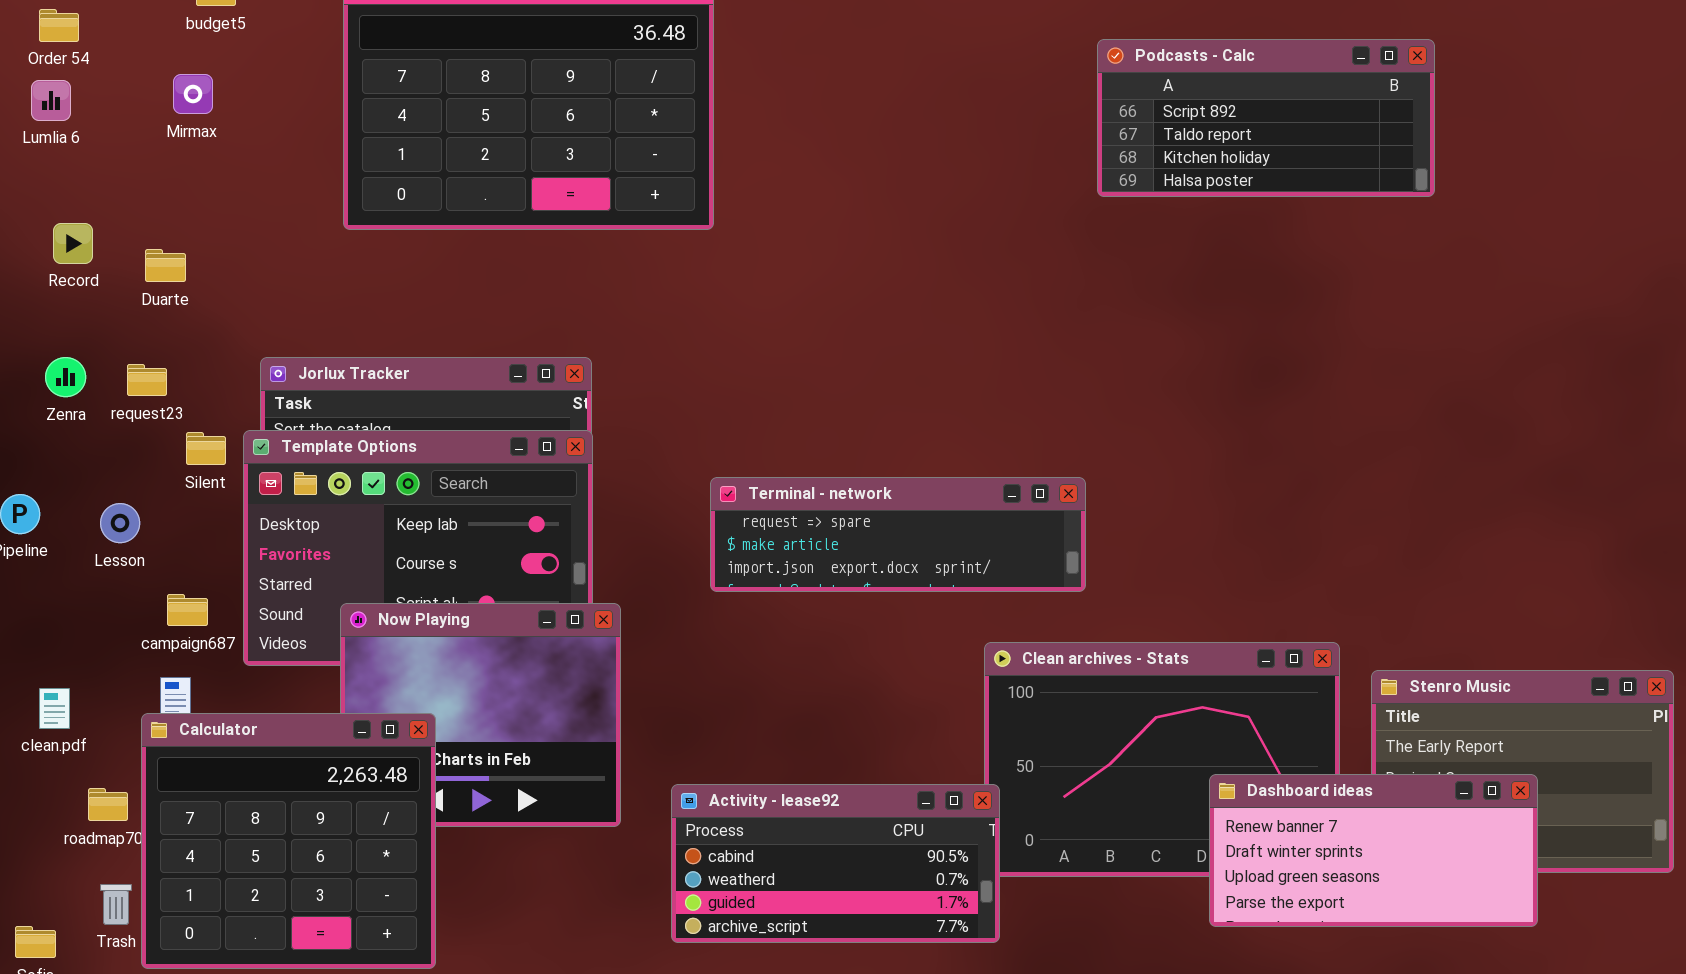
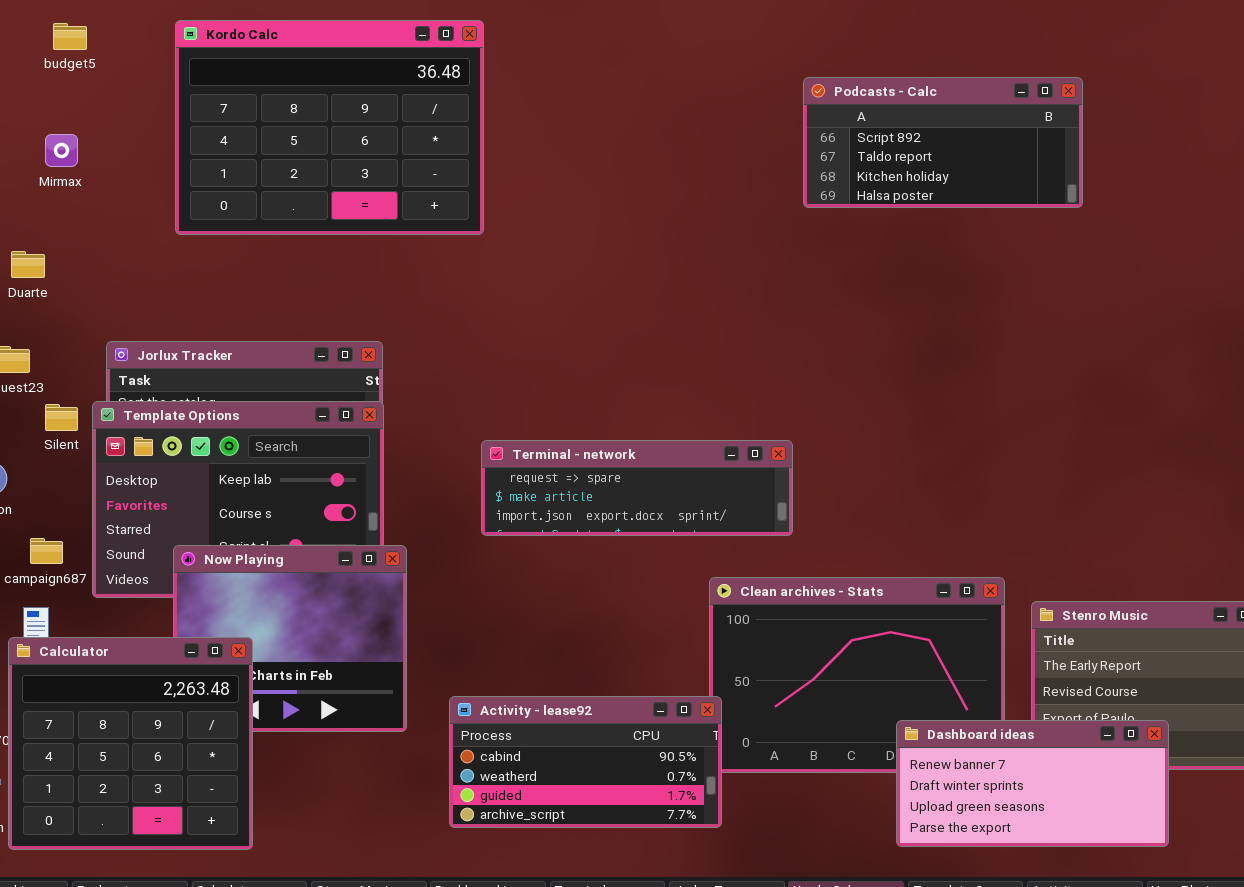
Mirmax: [173,74,213,114] -> [45,134,78,167], moved
Dashboard ideas: [1209,774,1538,927] -> [896,720,1169,847], moved

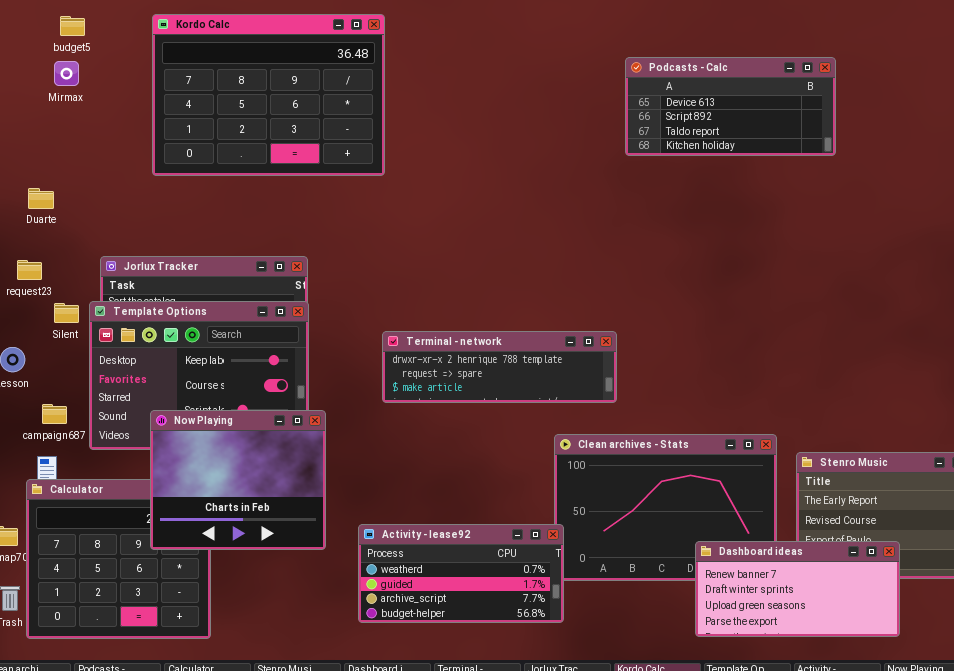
Podcasts - Calc: [803,77,1083,208] -> [625,57,836,156], scrolled up 1 row
Mirmax: [45,134,78,167] -> [54,61,79,86], moved
Terminal - network: [481,440,793,536] -> [382,331,617,403], scrolled up 1 row
Now Playing: [173,545,407,732] -> [150,410,326,550], raised
Activity - lease92: [449,696,722,828] -> [358,524,564,623], scrolled down 1 row

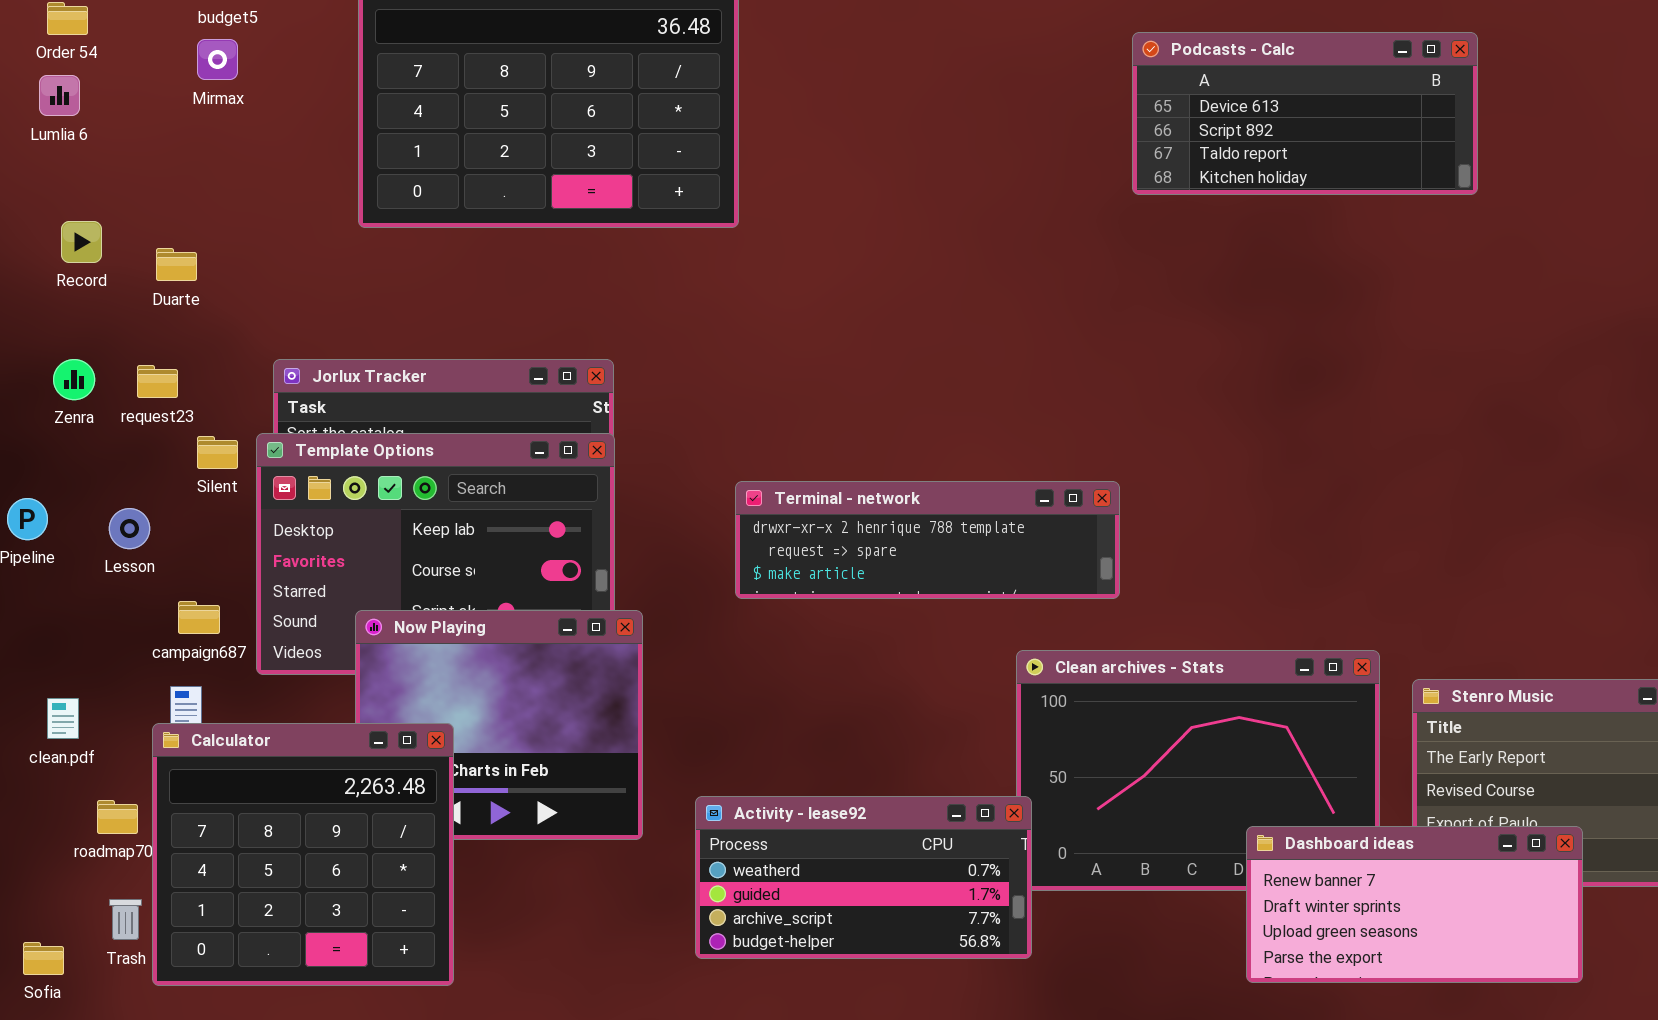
Calculator: [26,479,211,639] -> [152,723,454,986], raised

